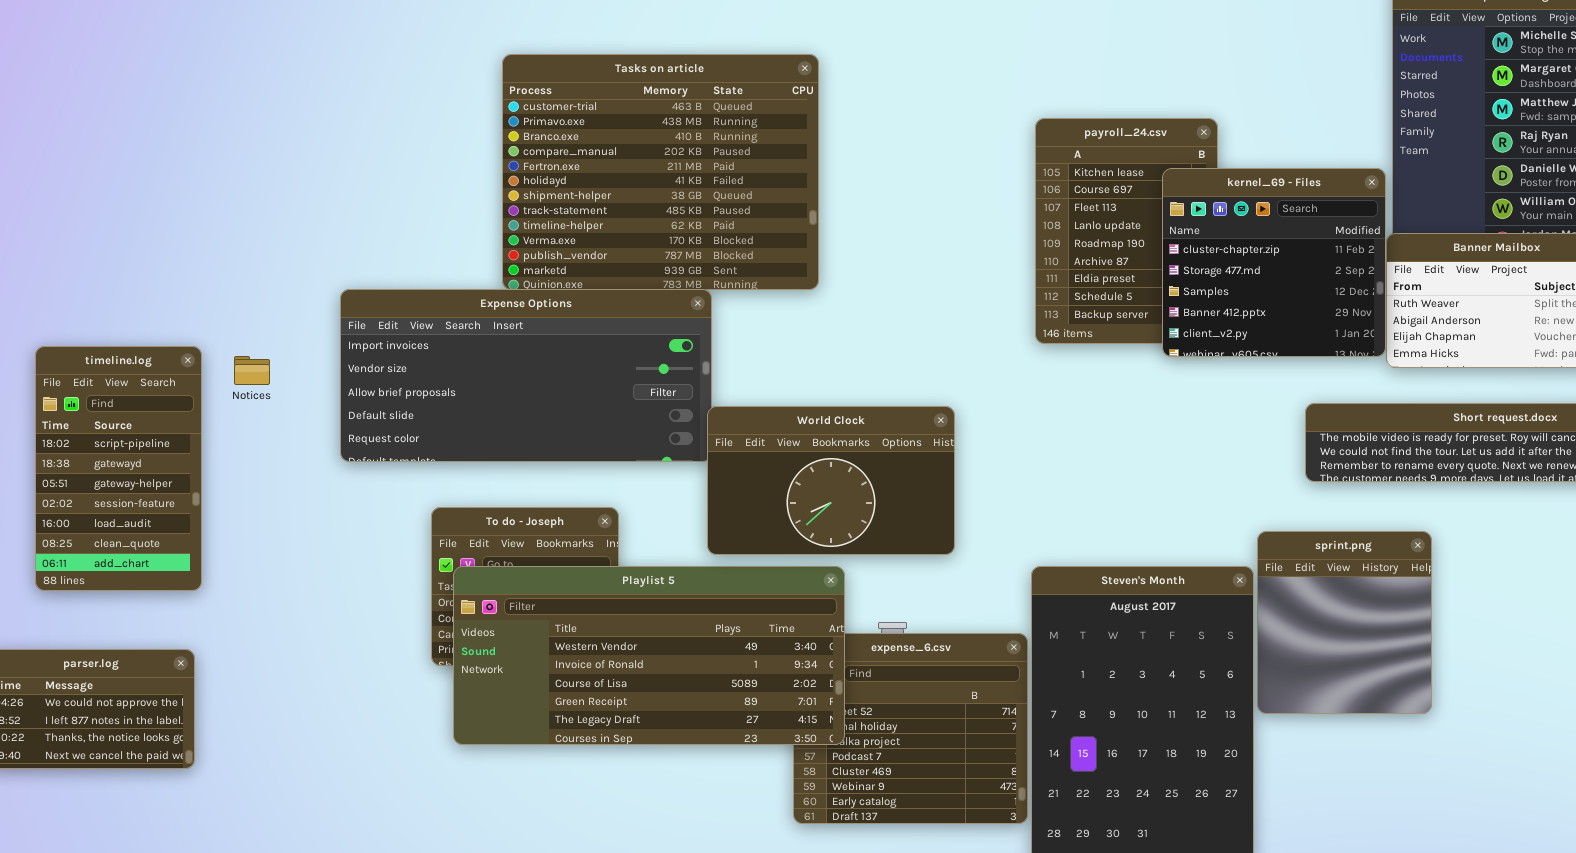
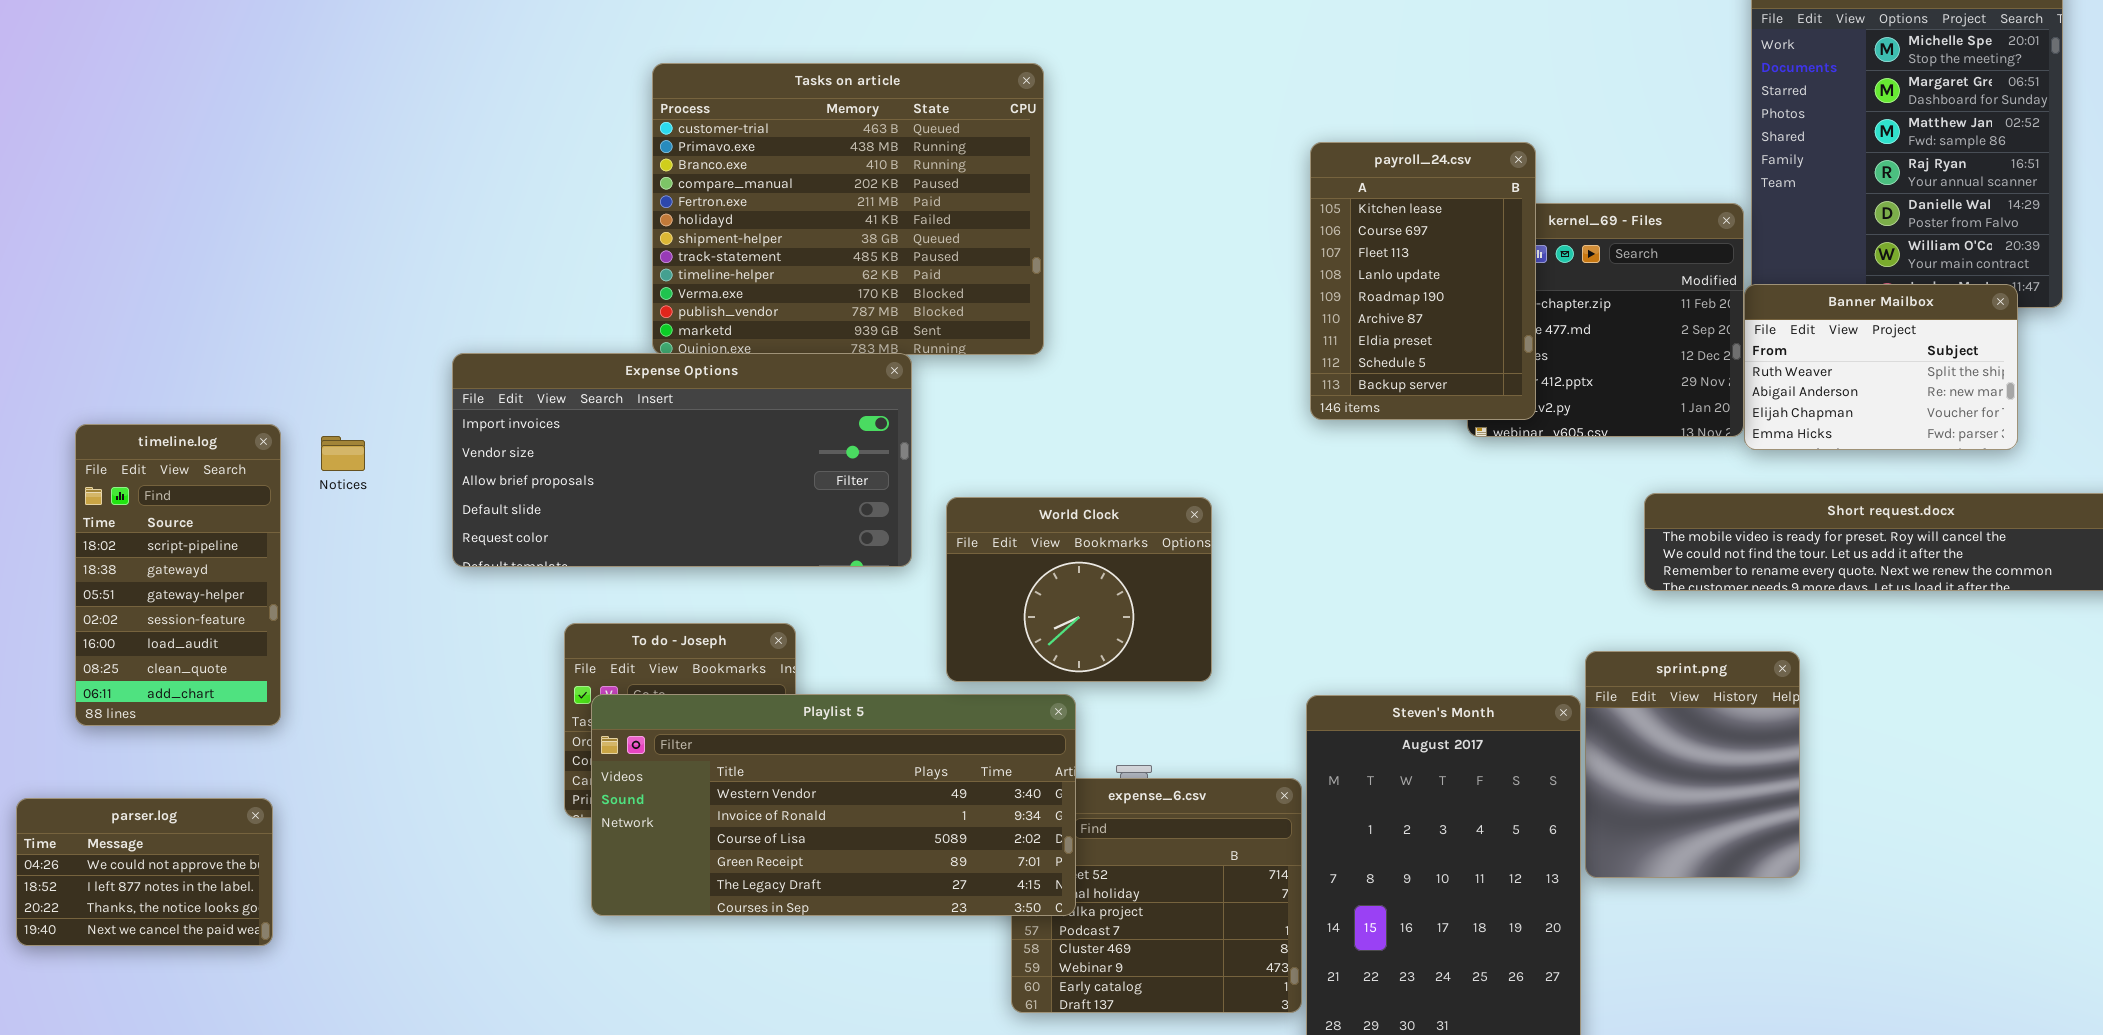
payroll_24.csv: [1035,118,1218,344] -> [1310,142,1536,420], raised
World Clock: [707,406,955,555] -> [946,497,1212,682], resized

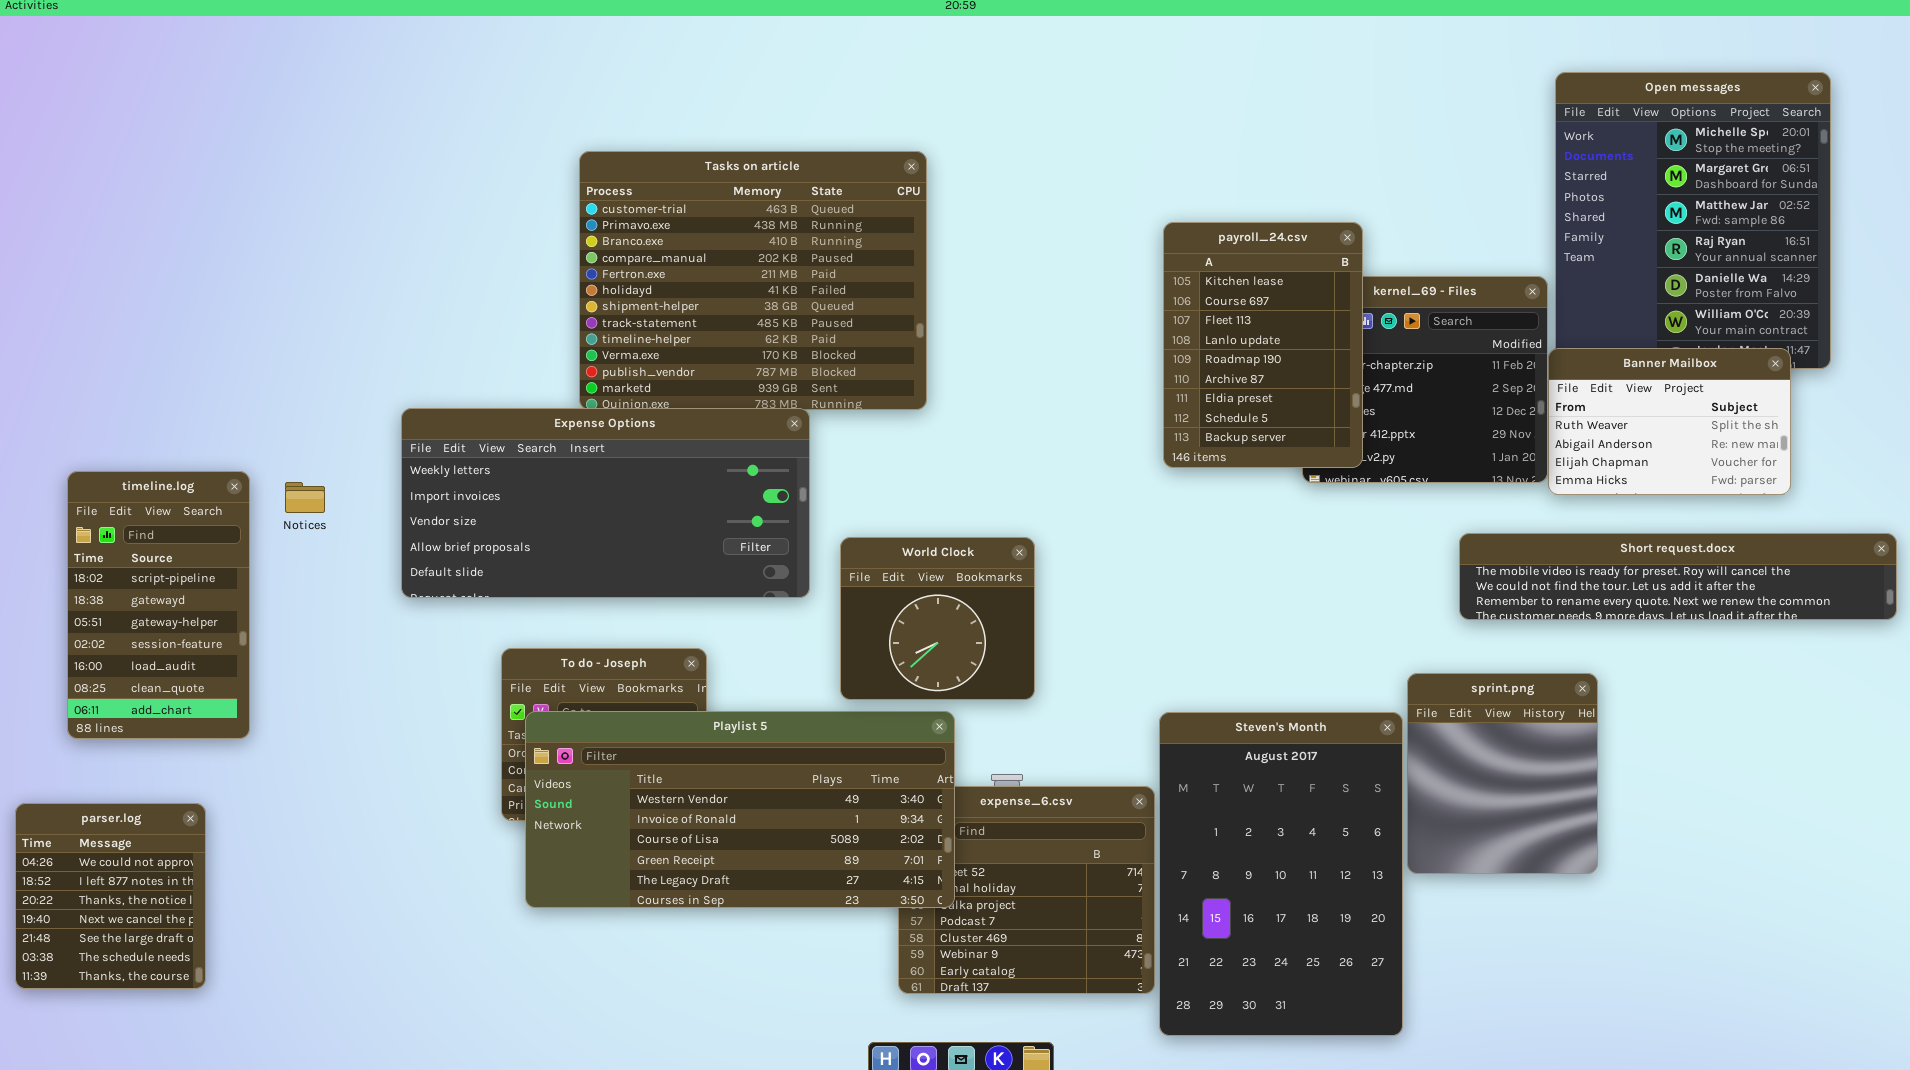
Expense Options: [452,353,912,567] -> [401,408,810,598], scrolled up 1 row
World Clock: [946,497,1212,682] -> [840,537,1035,700], resized
parser.log: [16,798,273,946] -> [15,803,206,989], resized

